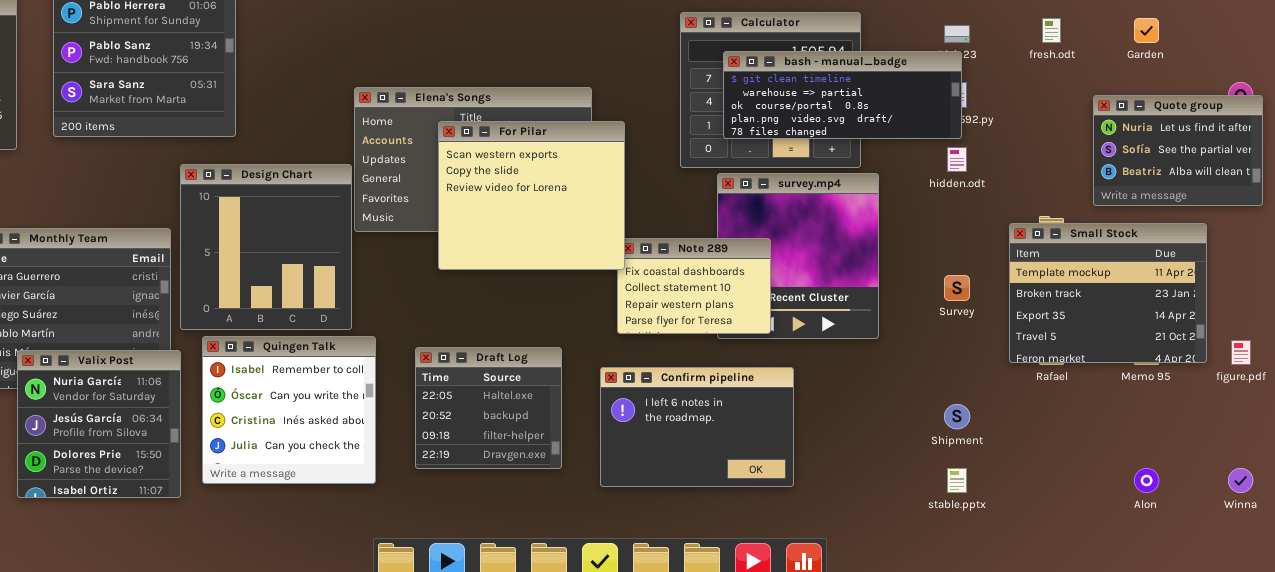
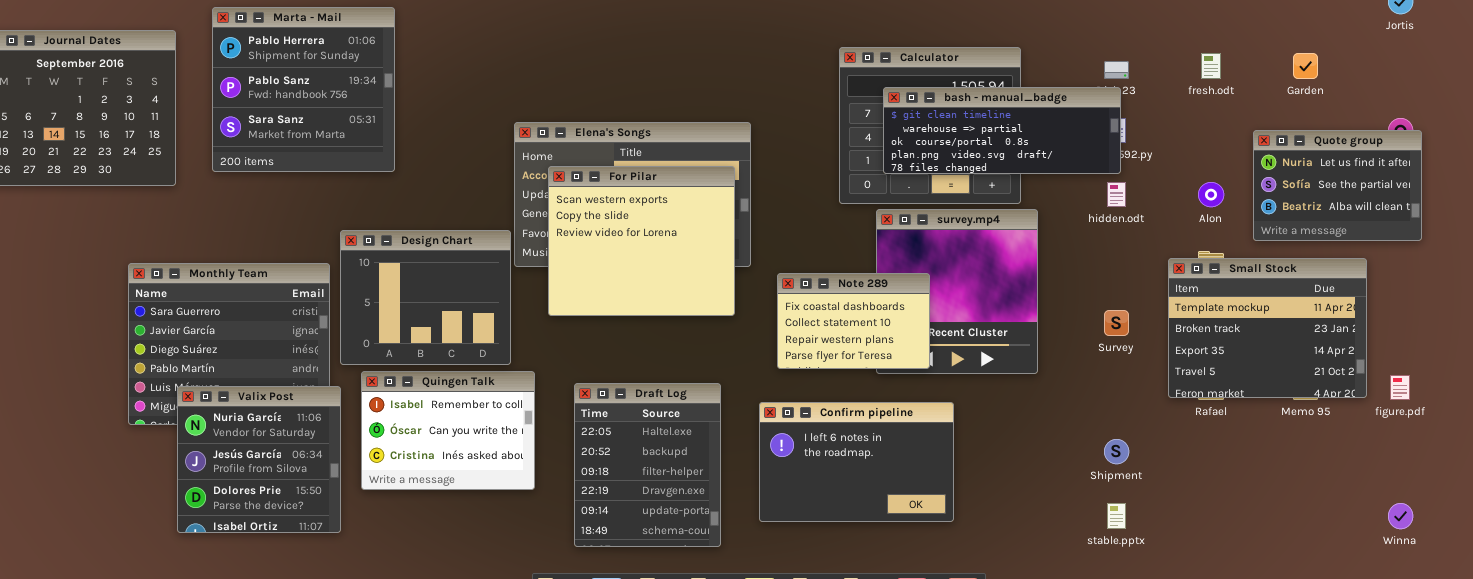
For Pilar: [438,121,625,270] -> [548,166,735,316], moved
Design Chart: [180,164,352,330] -> [340,230,511,365], resized
Quingen Talk: [202,336,376,484] -> [361,371,535,490], resized
Draft Log: [415,347,562,469] -> [574,383,721,547], resized
Alon: [1134,468,1159,493] -> [1198,182,1224,207], moved

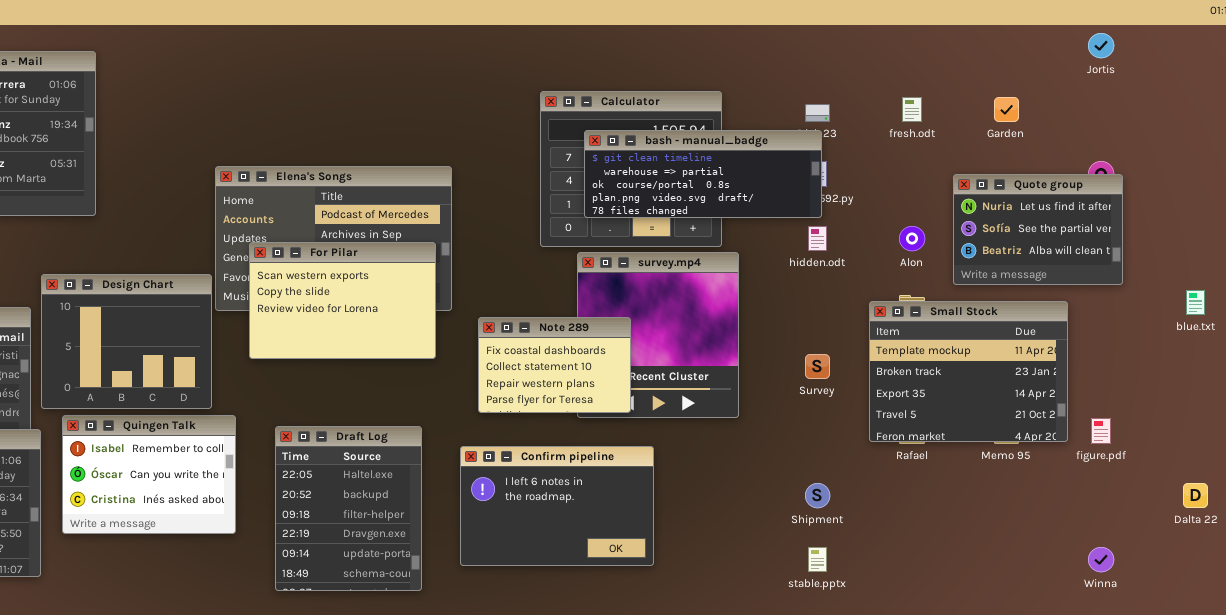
For Pilar: [548,166,735,316] -> [249,242,436,359], resized

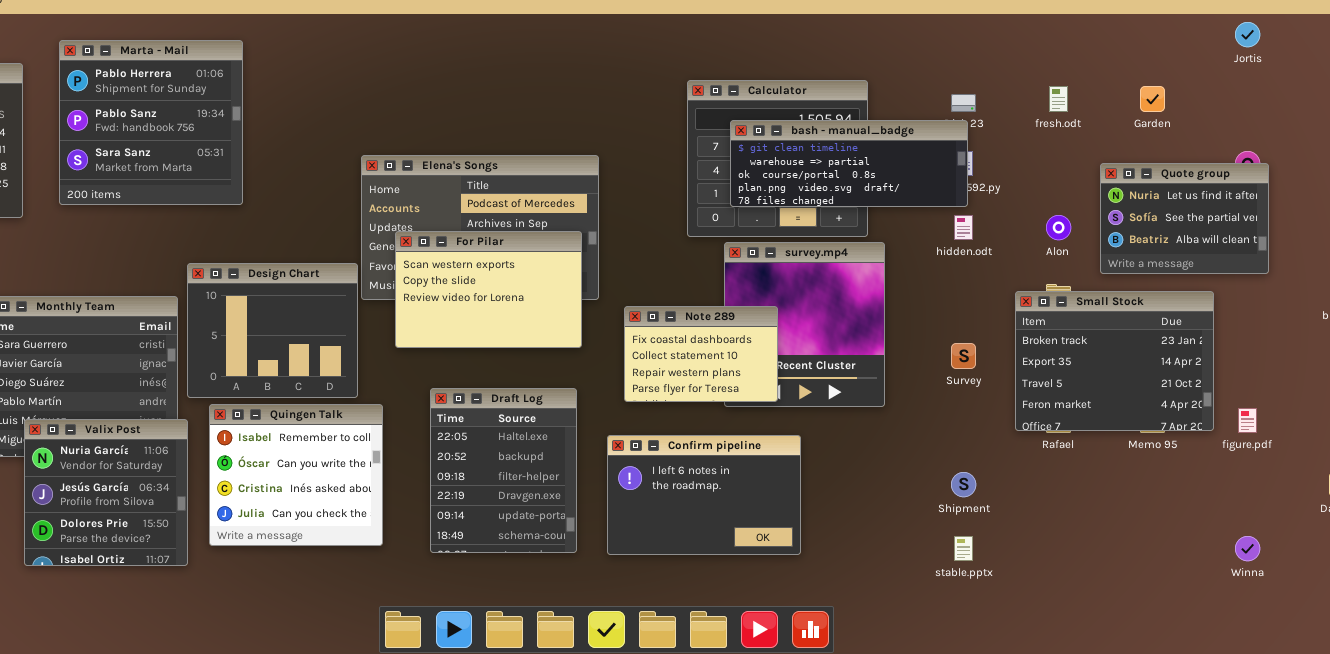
Small Stock: [869,301,1068,442] -> [1015,291,1214,431], scrolled down 1 row
Quingen Talk: [62,415,236,534] -> [209,404,383,546], resized
Draft Log: [275,426,422,591] -> [430,388,577,553], moved

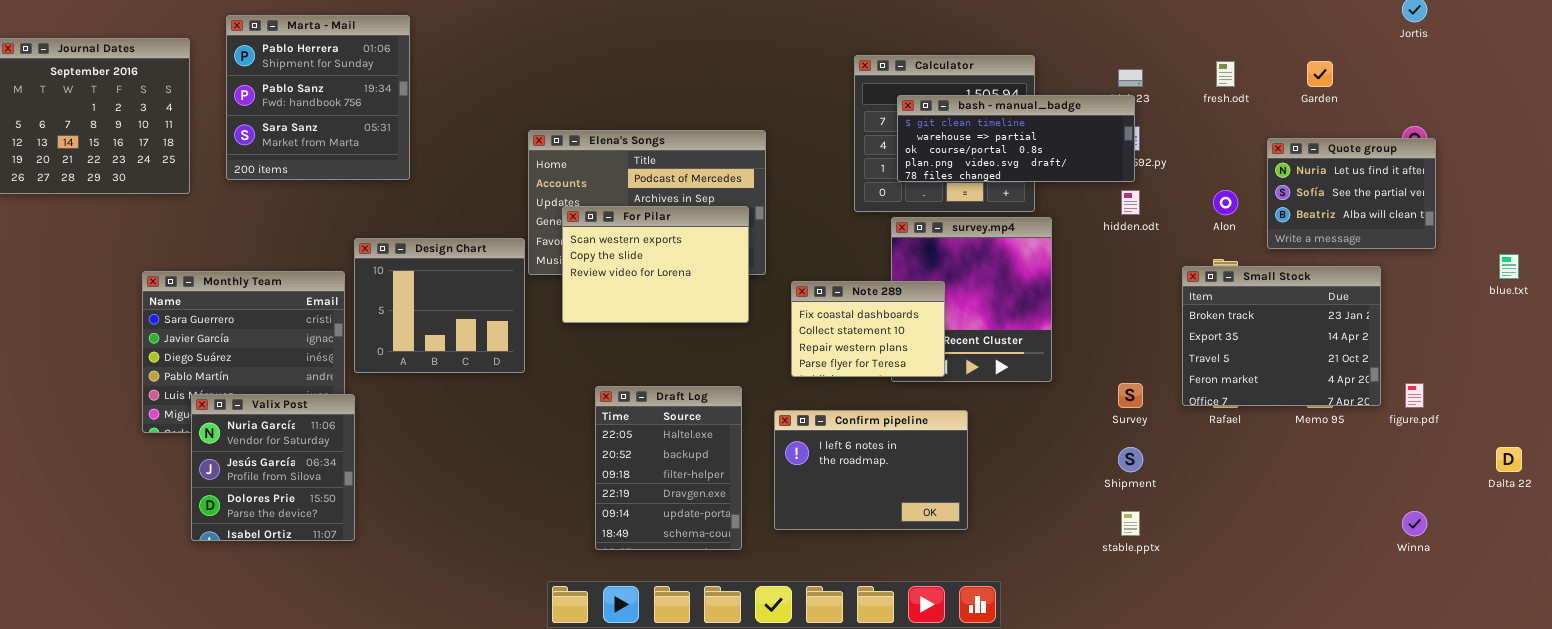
Survey: [951,343,976,369] -> [1118,383,1143,408], moved
Draft Log: [430,388,577,553] -> [595,386,742,550], moved
Quingen Talk: [209,404,383,546] -> none, closed

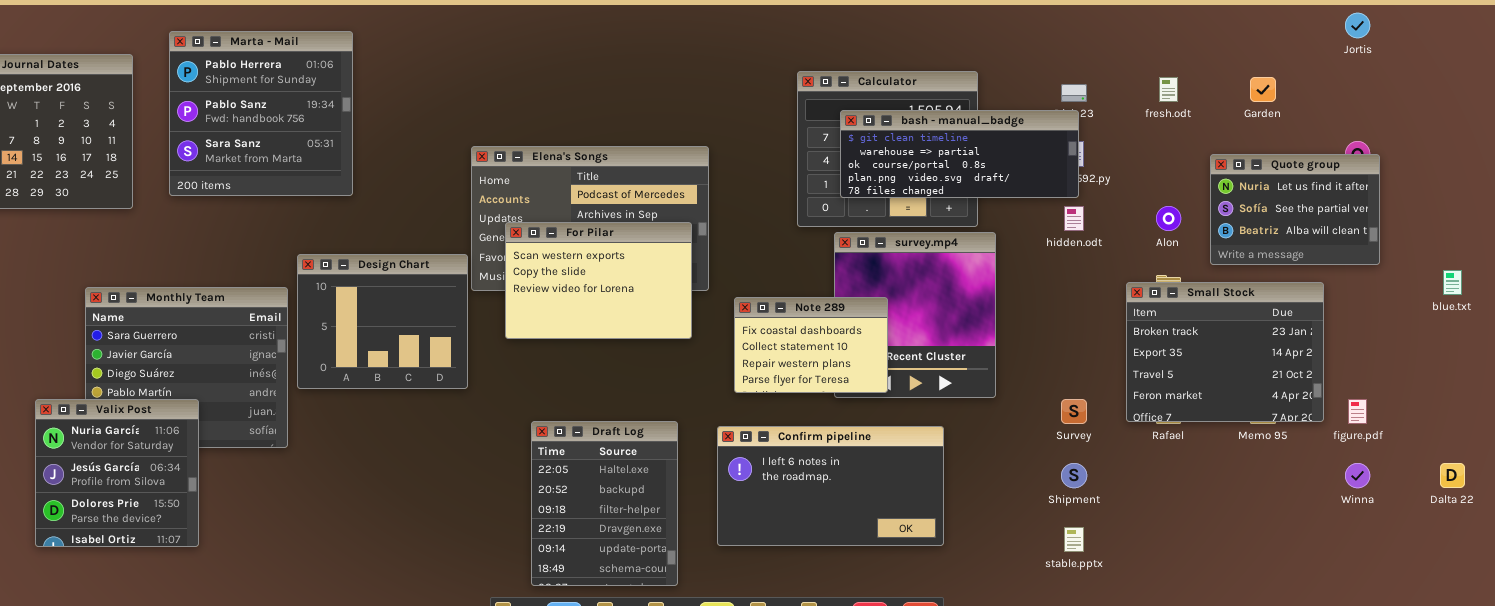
Draft Log: [595,386,742,550] -> [531,421,678,586], moved
Valix Post: [191,394,355,541] -> [35,399,199,547], moved
Confirm pipeline: [774,410,968,530] -> [717,426,944,546], resized
Winna: [1402,511,1427,536] -> [1345,463,1370,488], moved

